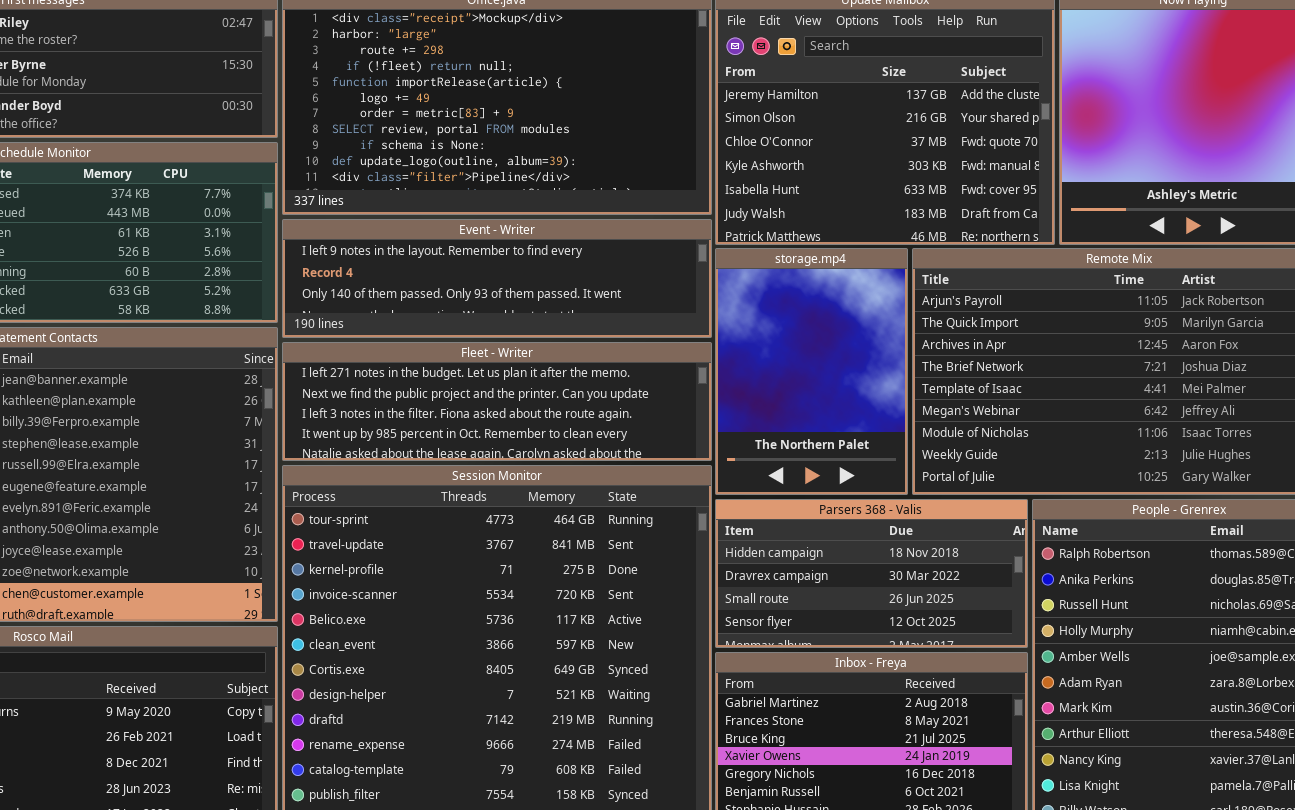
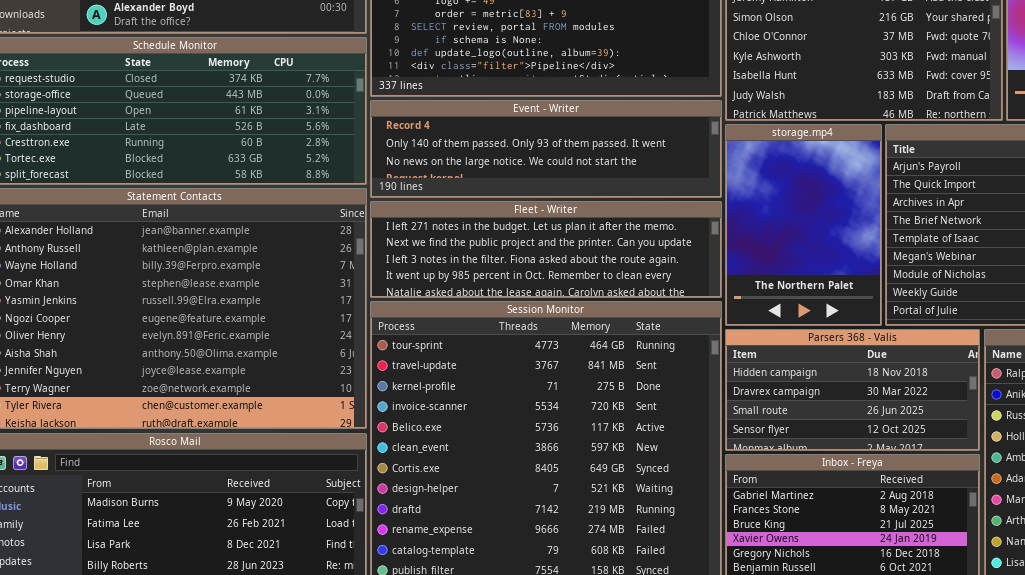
Event - Writer: [282,219,712,338] -> [370,100,722,198], scrolled down 1 row

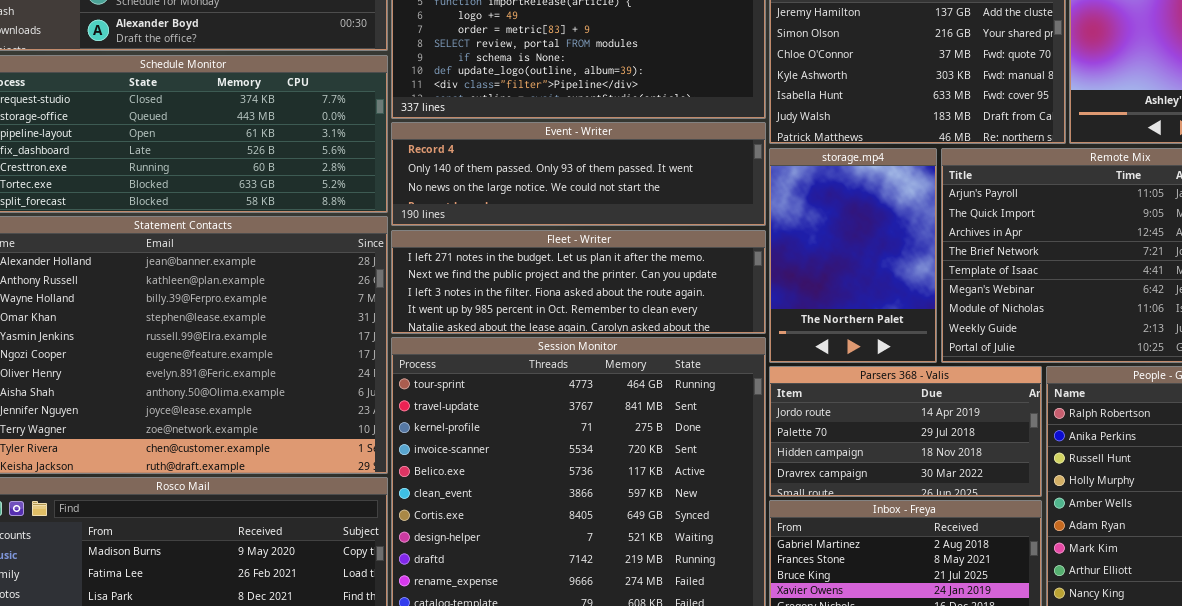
Parsers 368 - Valis: [725,329,980,451] -> [769,366,1042,497], scrolled up 2 rows

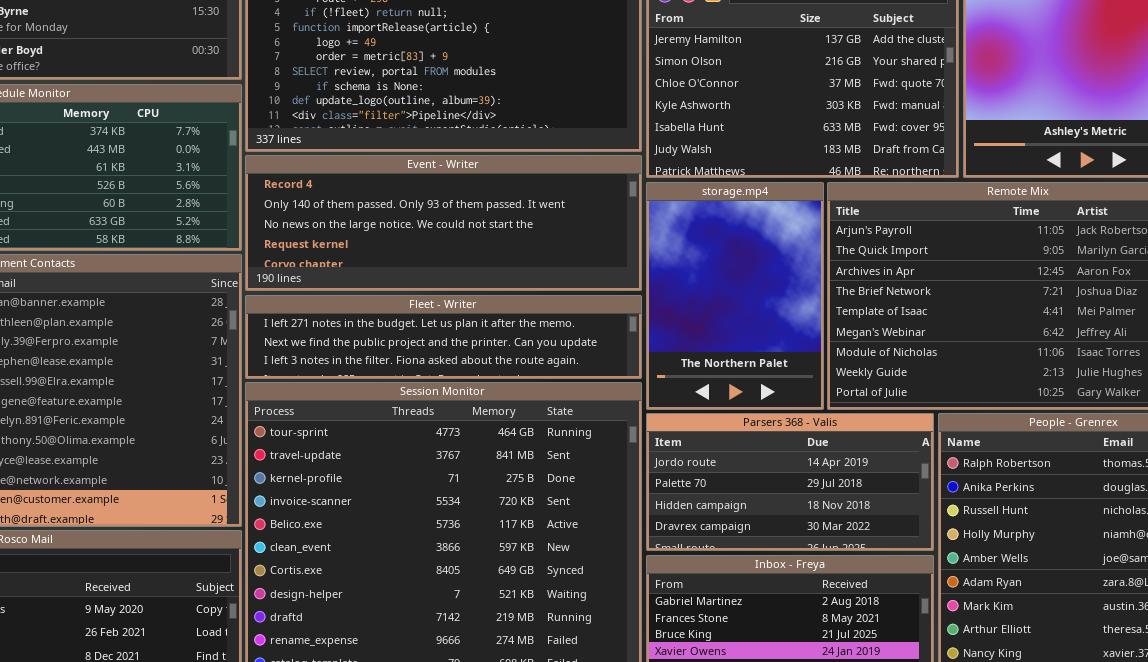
Event - Writer: [391,122,766,226] -> [245,155,642,291], resized
Fleet - Writer: [391,230,766,334] -> [245,295,642,379], resized

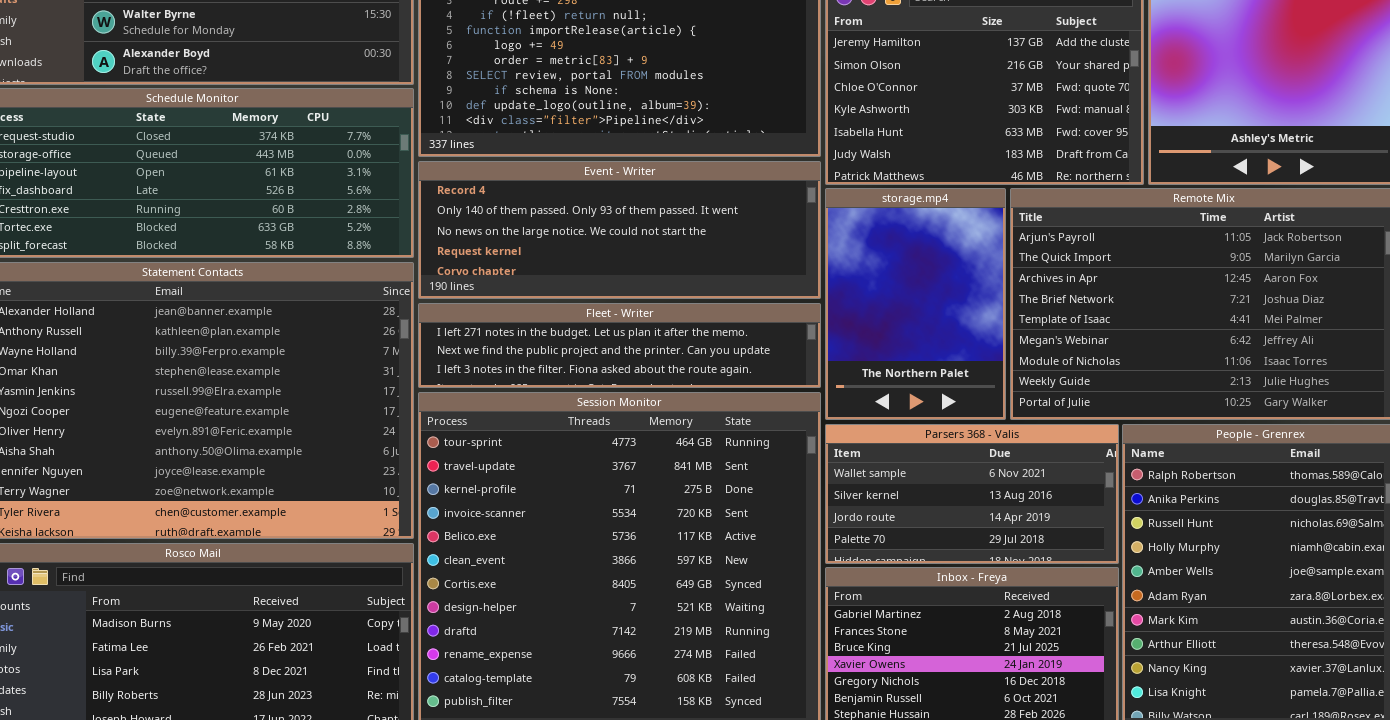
Parsers 368 - Valis: [646,413,934,551] -> [825,424,1119,564], scrolled up 2 rows

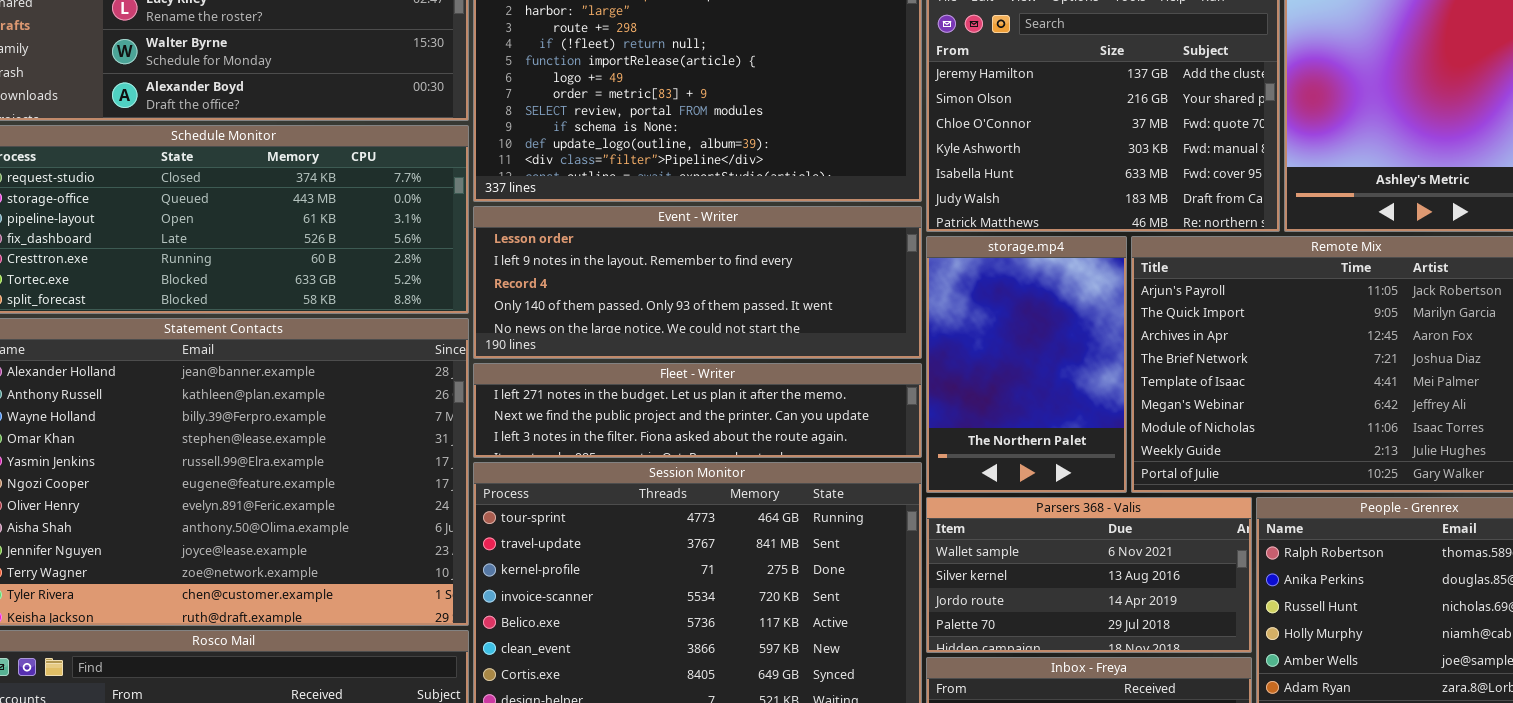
Event - Writer: [418,161,821,299] -> [473,206,922,359], scrolled up 2 rows

